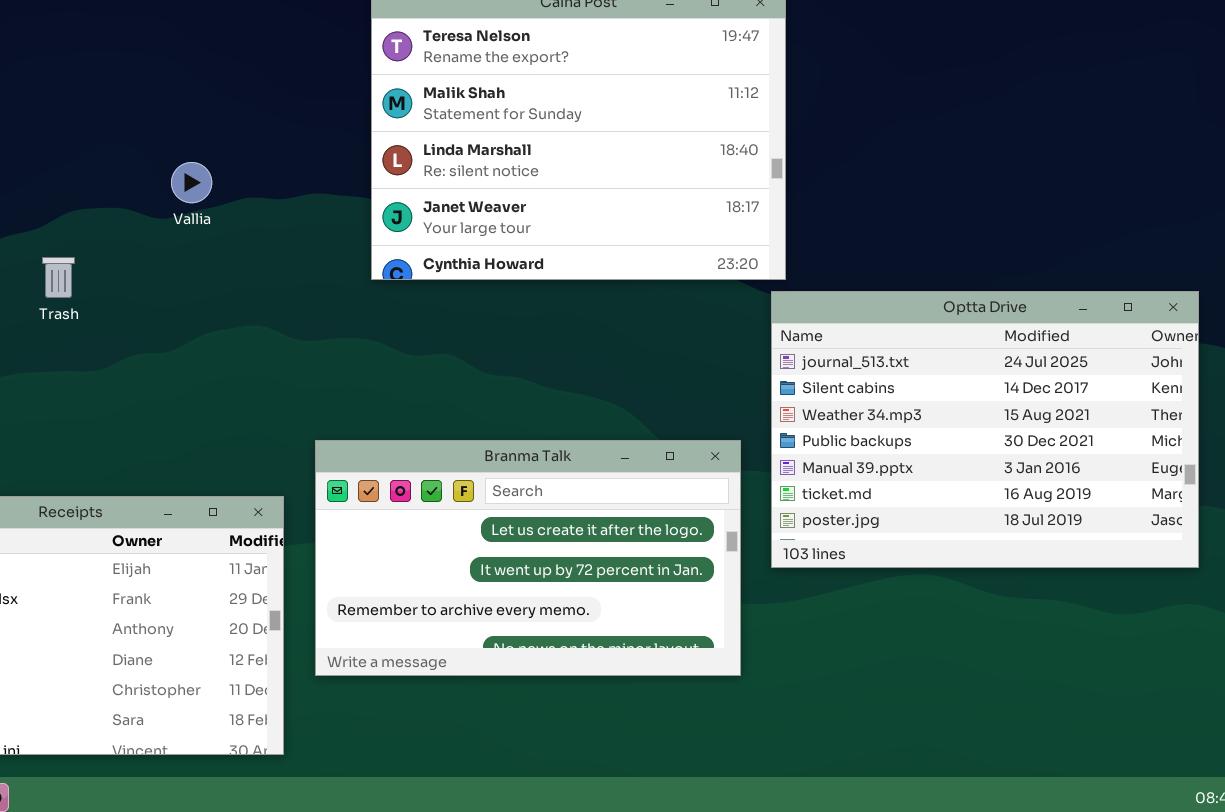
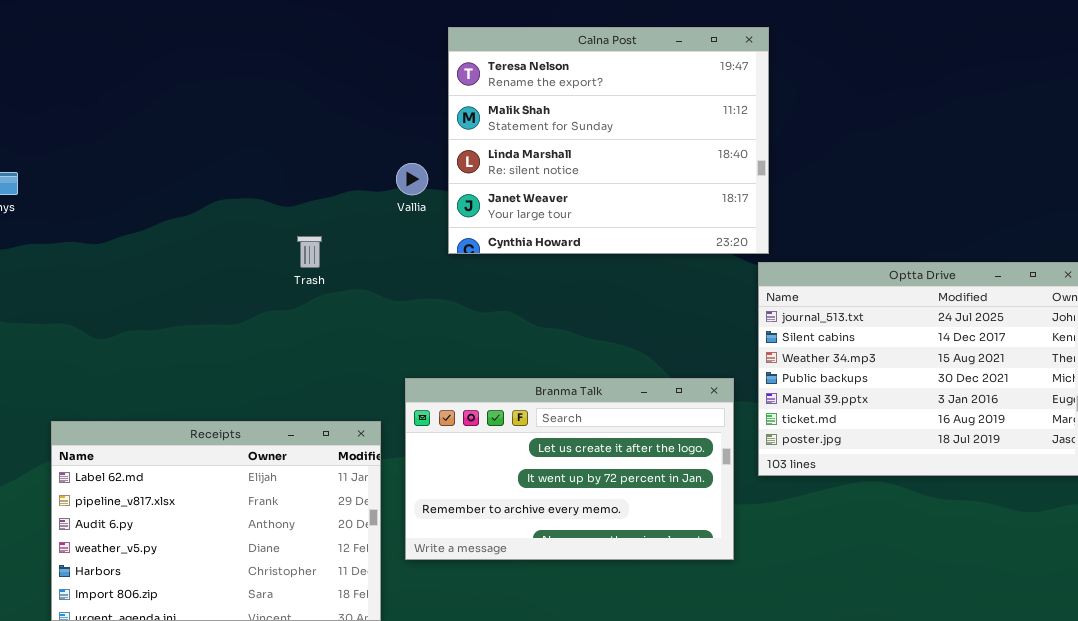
Vallia: [171,162,212,203] -> [396,163,428,195], moved
Trash: [42,257,75,298] -> [297,236,322,268], moved

